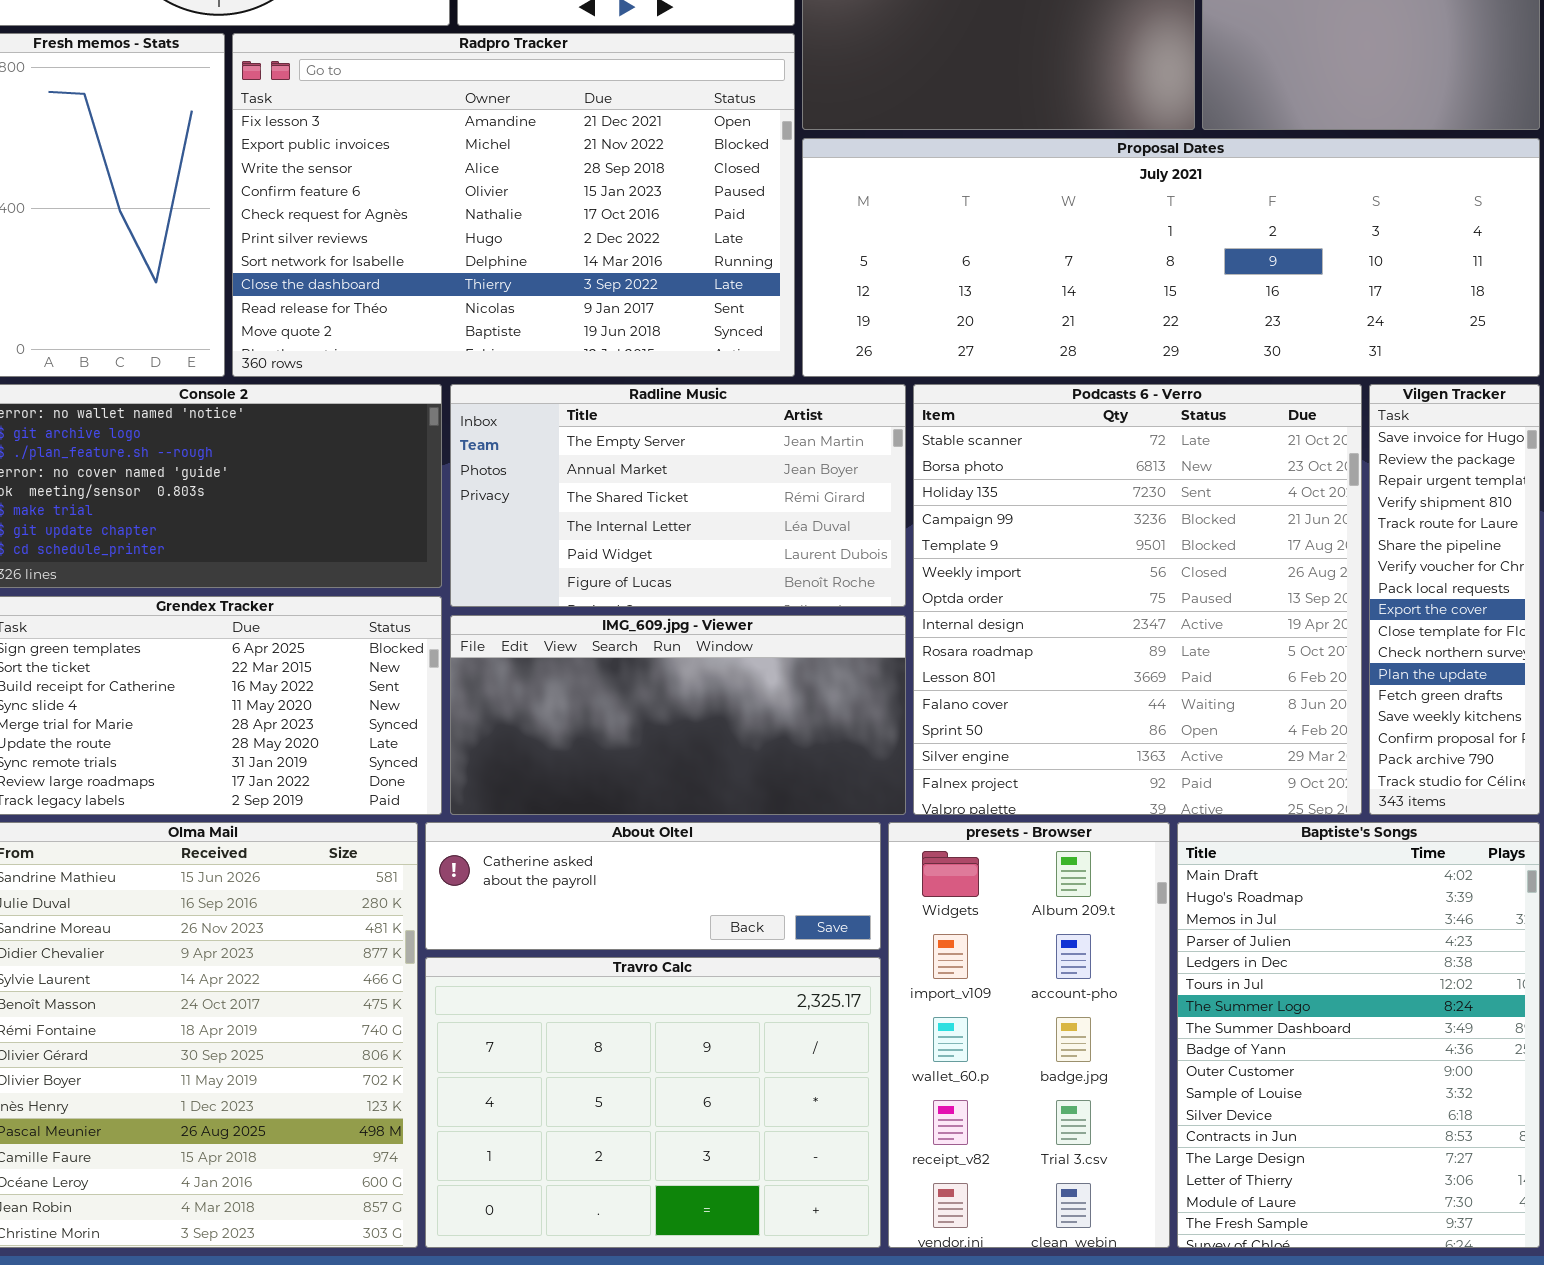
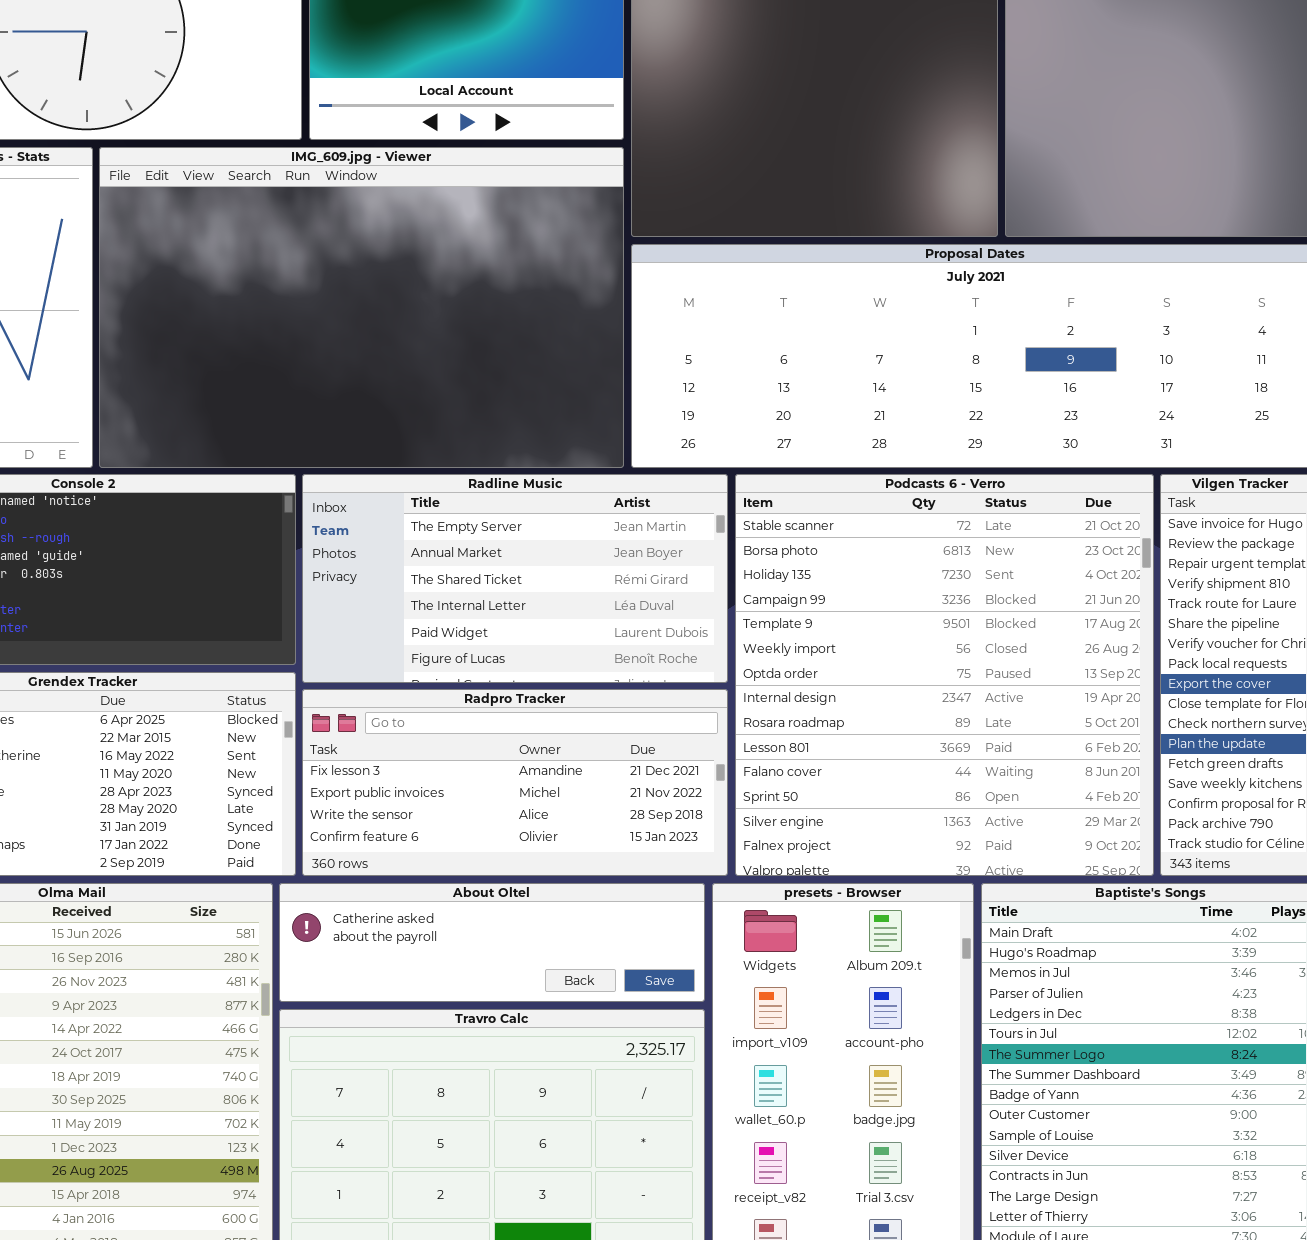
Radpro Tracker: [232,33,795,377] -> [302,689,728,876], moved, resized
IMG_609.jpg - Viewer: [450,615,906,815] -> [99,147,624,468], moved, resized

